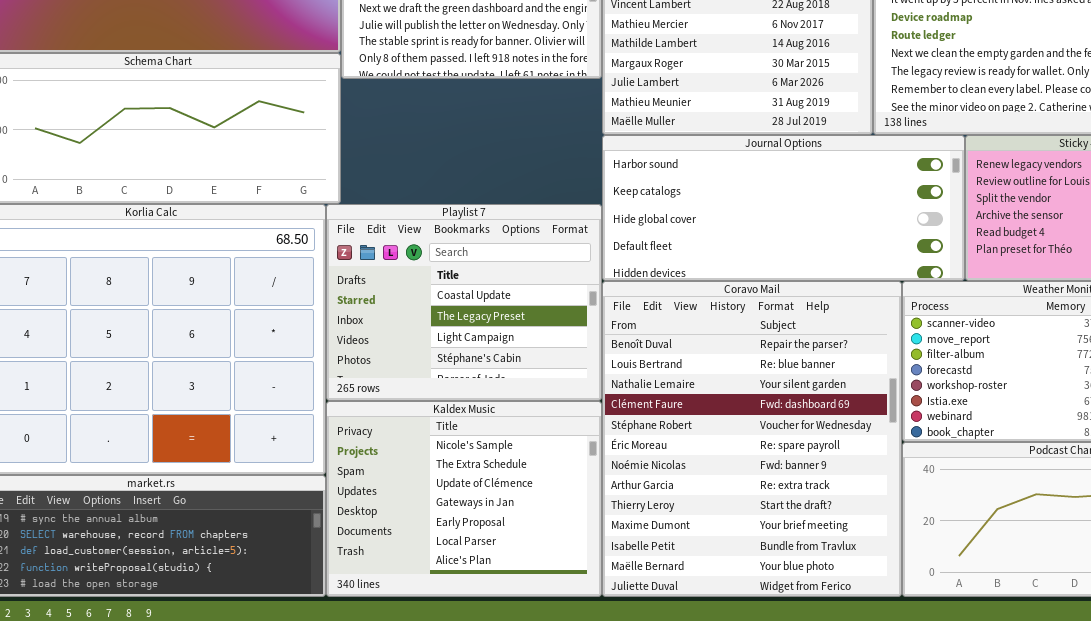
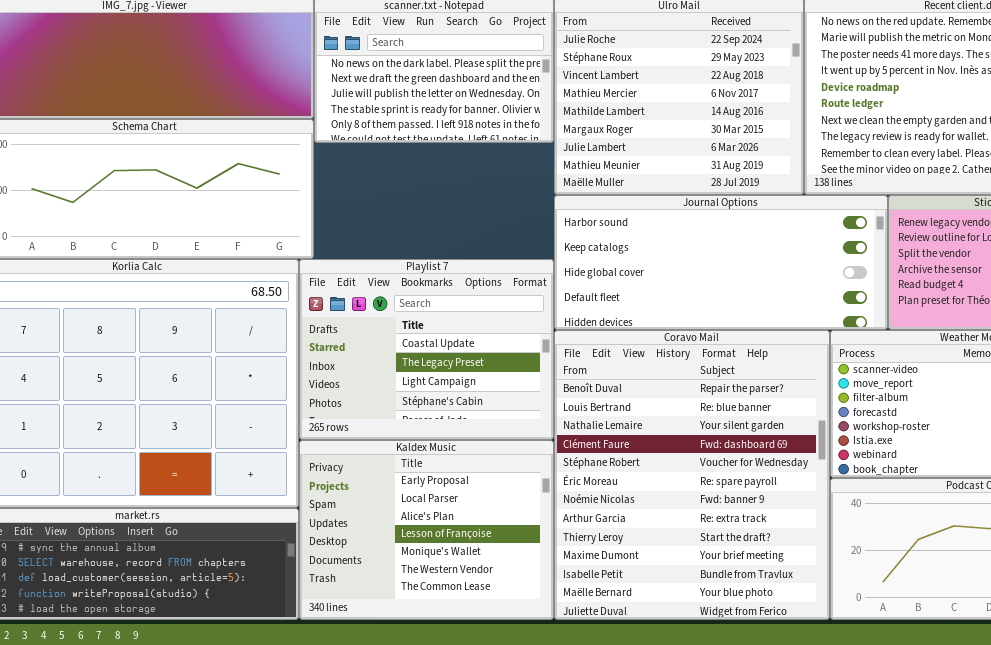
Kaldex Music: [326,401,602,597] -> [299,440,554,620], scrolled down 4 rows

